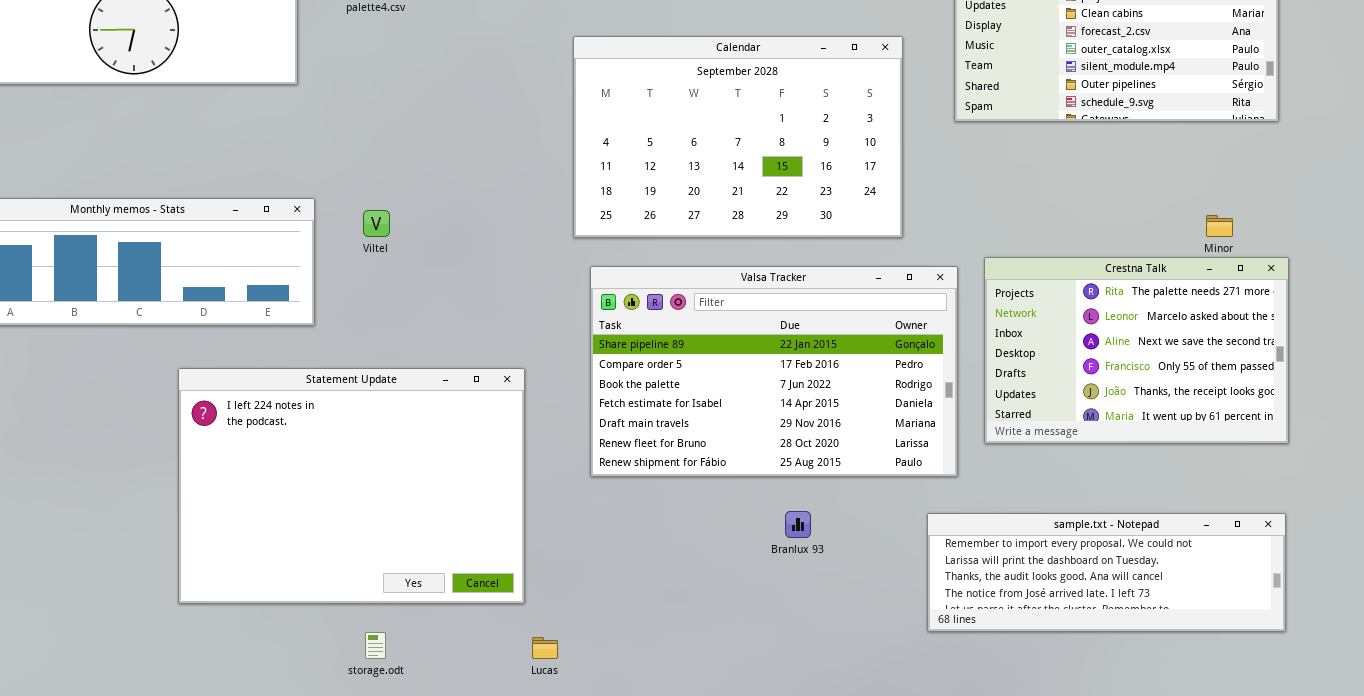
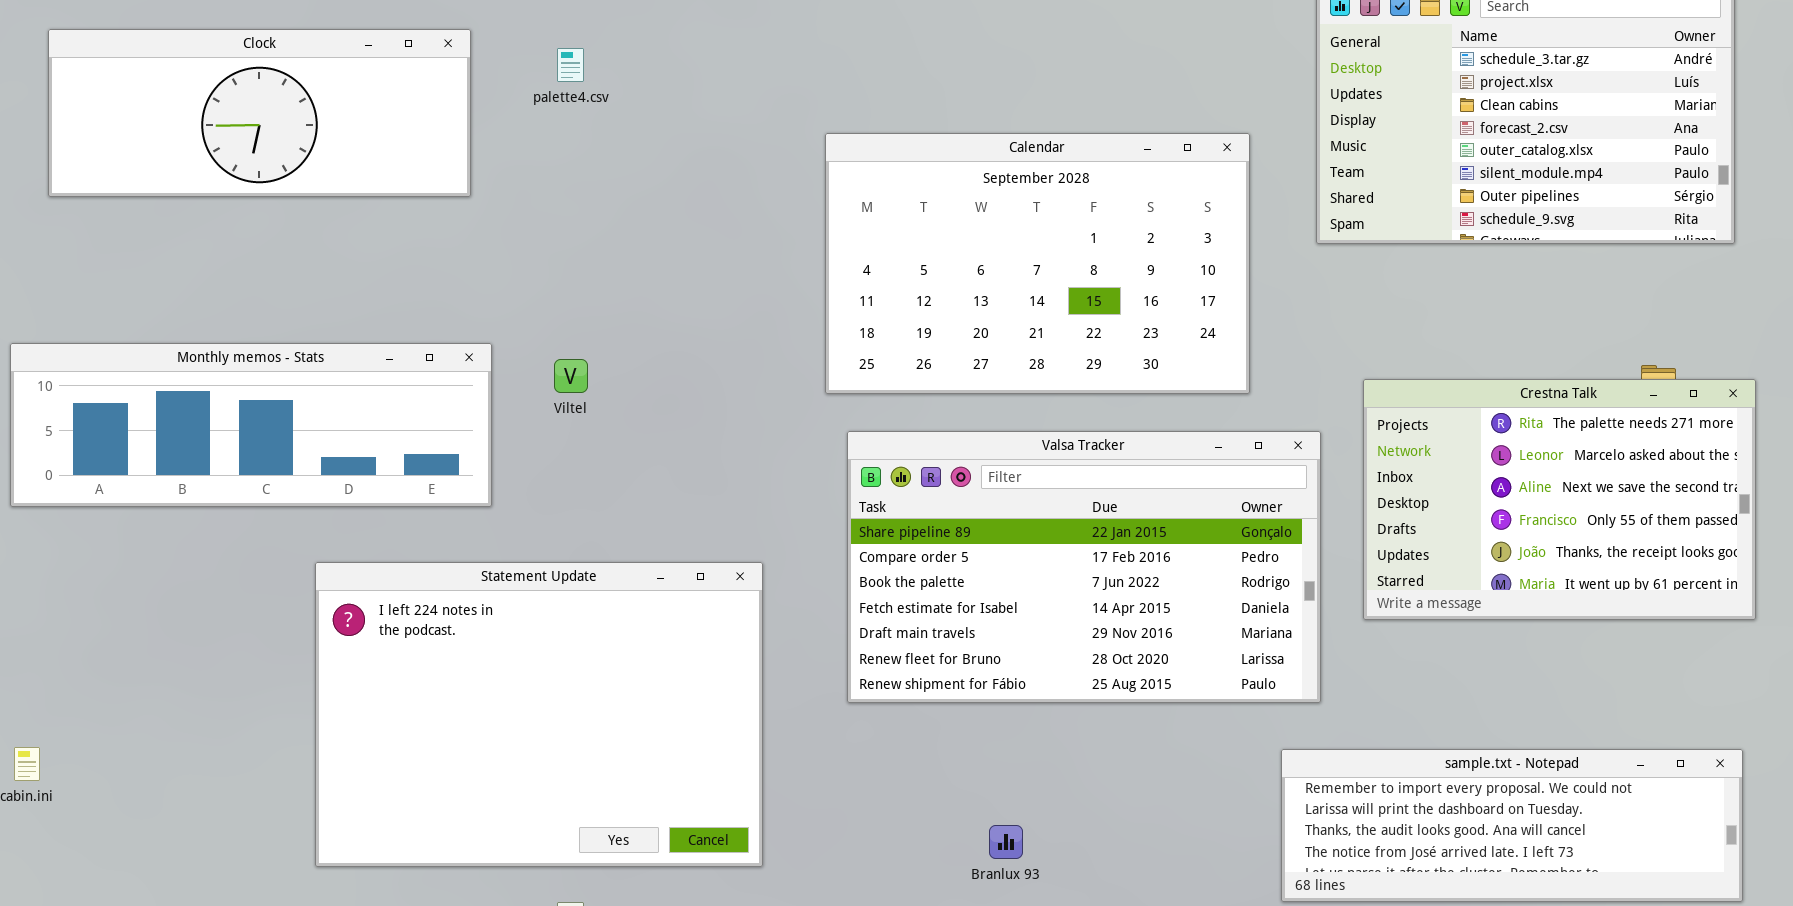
Crestna Talk: [984,257,1289,444] -> [1363,379,1756,620], moved
Branlux 93: [785,511,811,538] -> [989,825,1023,859], moved

